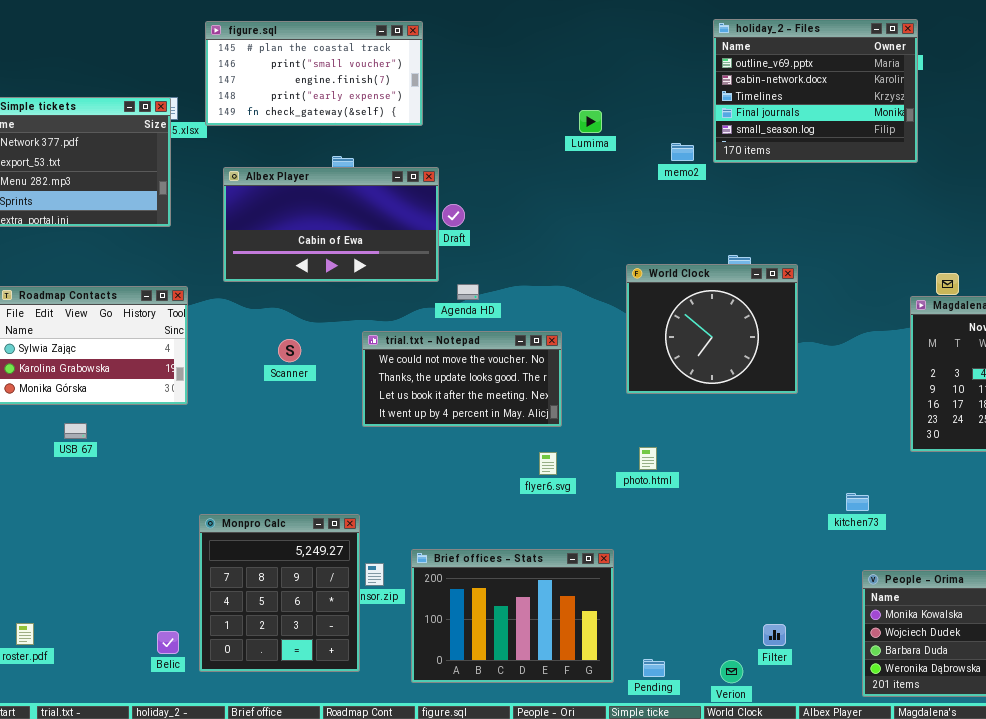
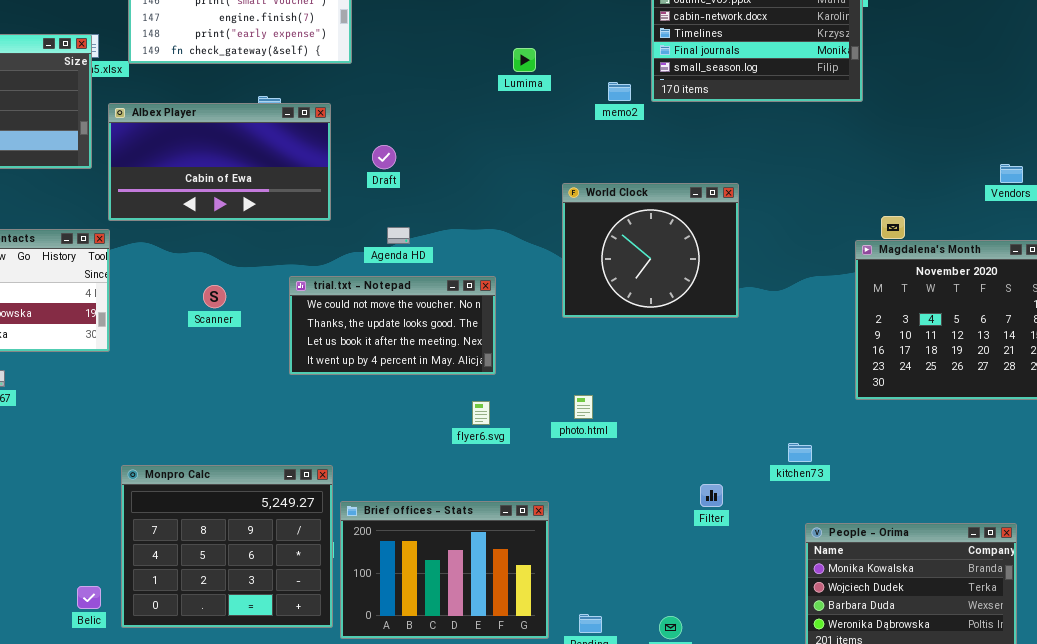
Albex Player: [223,167,439,282] -> [108,103,331,221], moved
World Clock: [626,264,798,394] -> [562,183,739,318], moved
Monpro Calc: [199,514,360,672] -> [121,465,333,628], resized
Filter: [763,624,786,646] -> [700,484,723,507], moved

